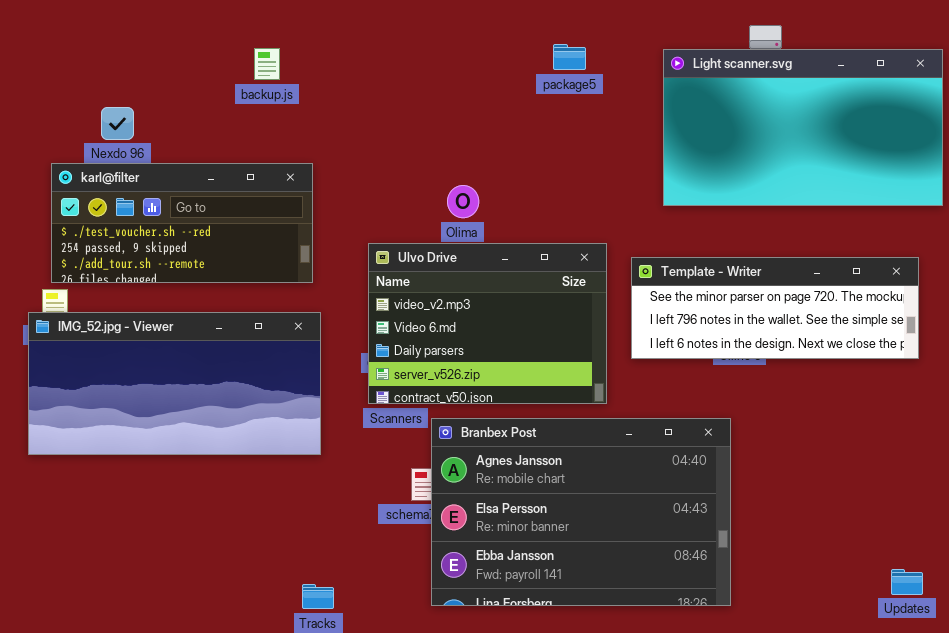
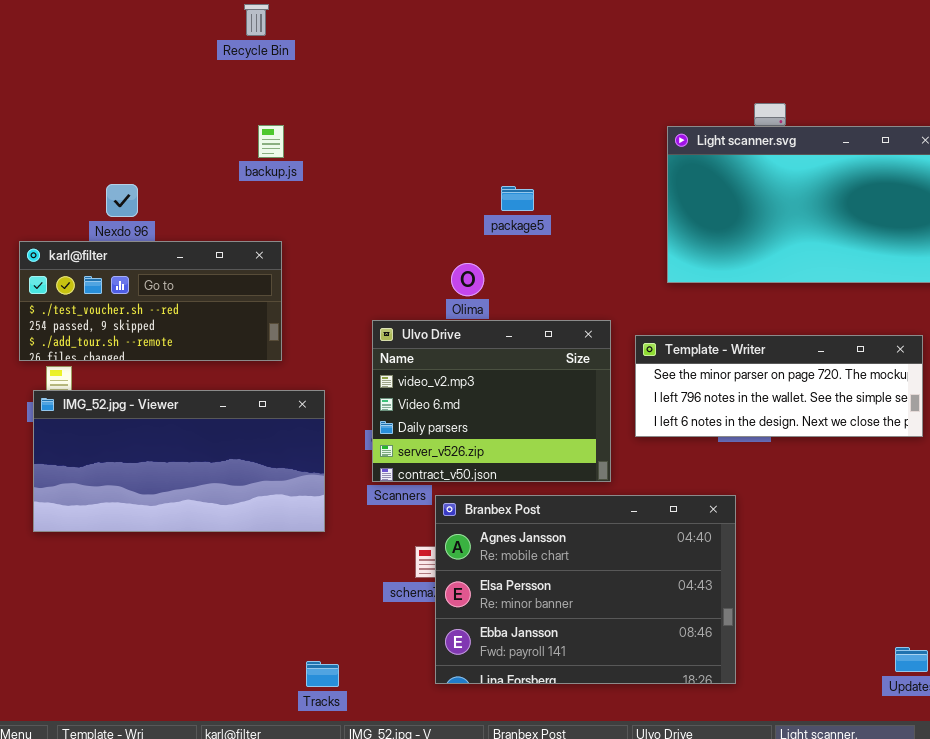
package5: [553,44,586,70] -> [501,186,534,211], moved
karl@filter: [51,163,313,283] -> [19,241,282,361], moved

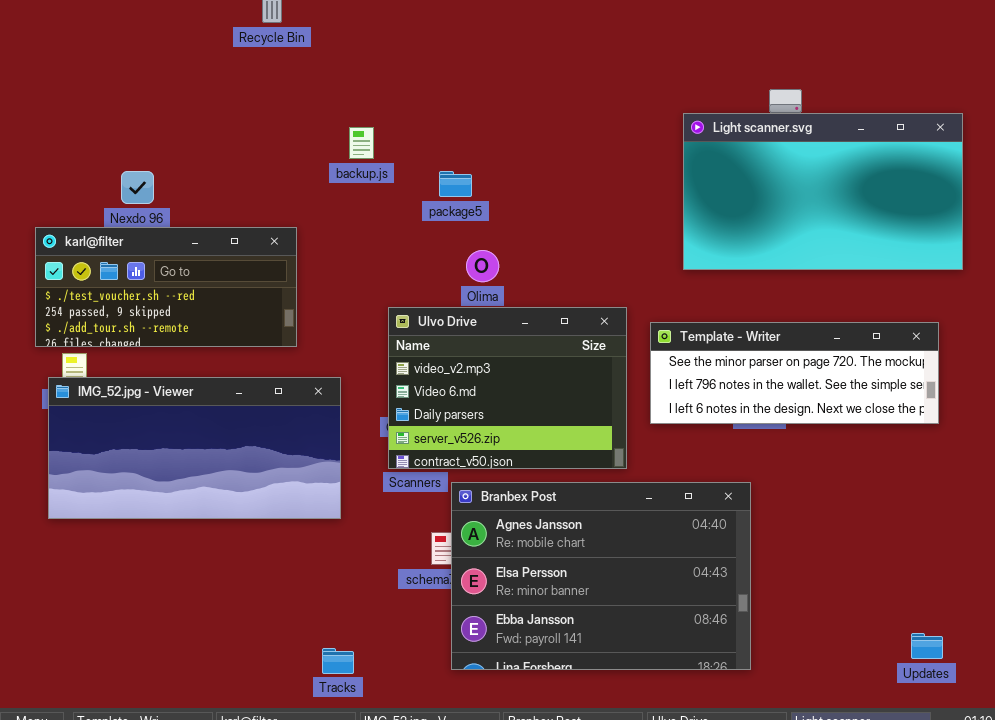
backup.js: [258,125,284,158] -> [349,127,374,159], moved
package5: [501,186,534,211] -> [439,171,472,197], moved

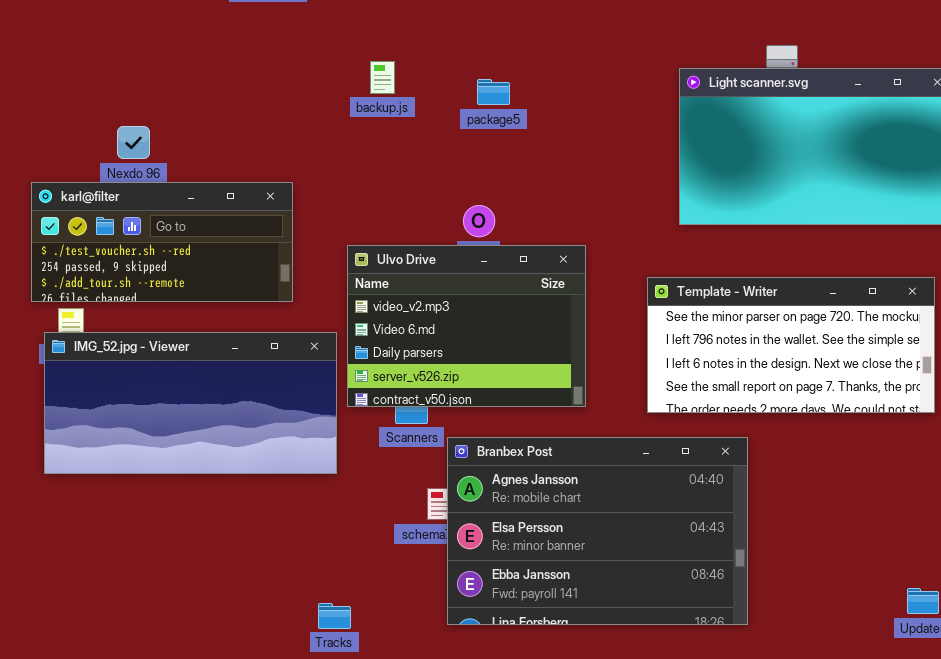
backup.js: [349,127,374,159] -> [370,61,395,94], moved
package5: [439,171,472,197] -> [477,79,510,105], moved
Ulvo Drive: [388,307,627,469] -> [347,245,586,407], moved
Template - Writer: [650,322,939,424] -> [647,277,935,413], resized

